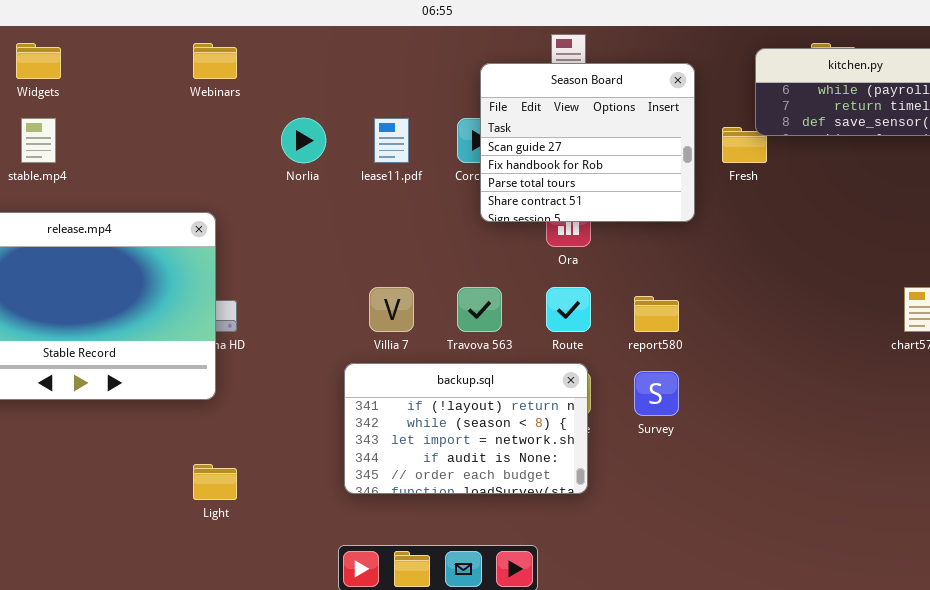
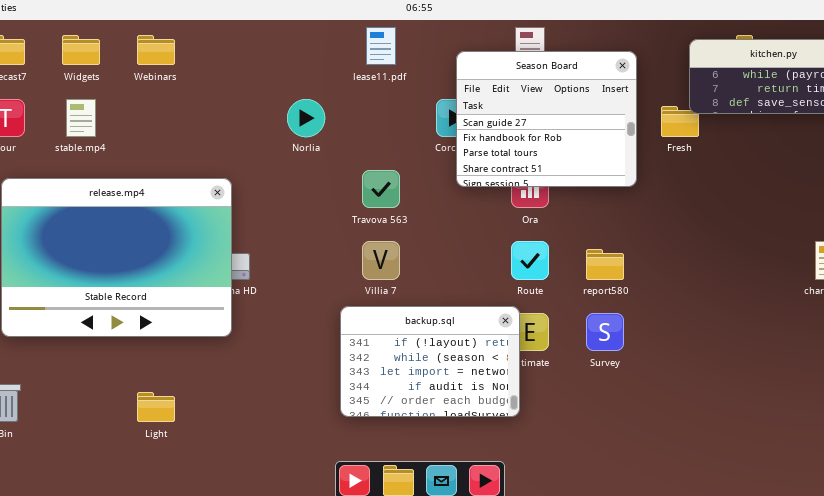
Webinars: [193,43,237,79] -> [137,35,175,65], moved
lease11.pdf: [374,118,409,163] -> [366,27,396,65], moved
Travova 563: [457,287,502,332] -> [362,170,400,208], moved
backup.sql: [344,363,588,494] -> [340,306,520,417], resized
Light: [193,464,237,500] -> [137,392,175,422], moved

